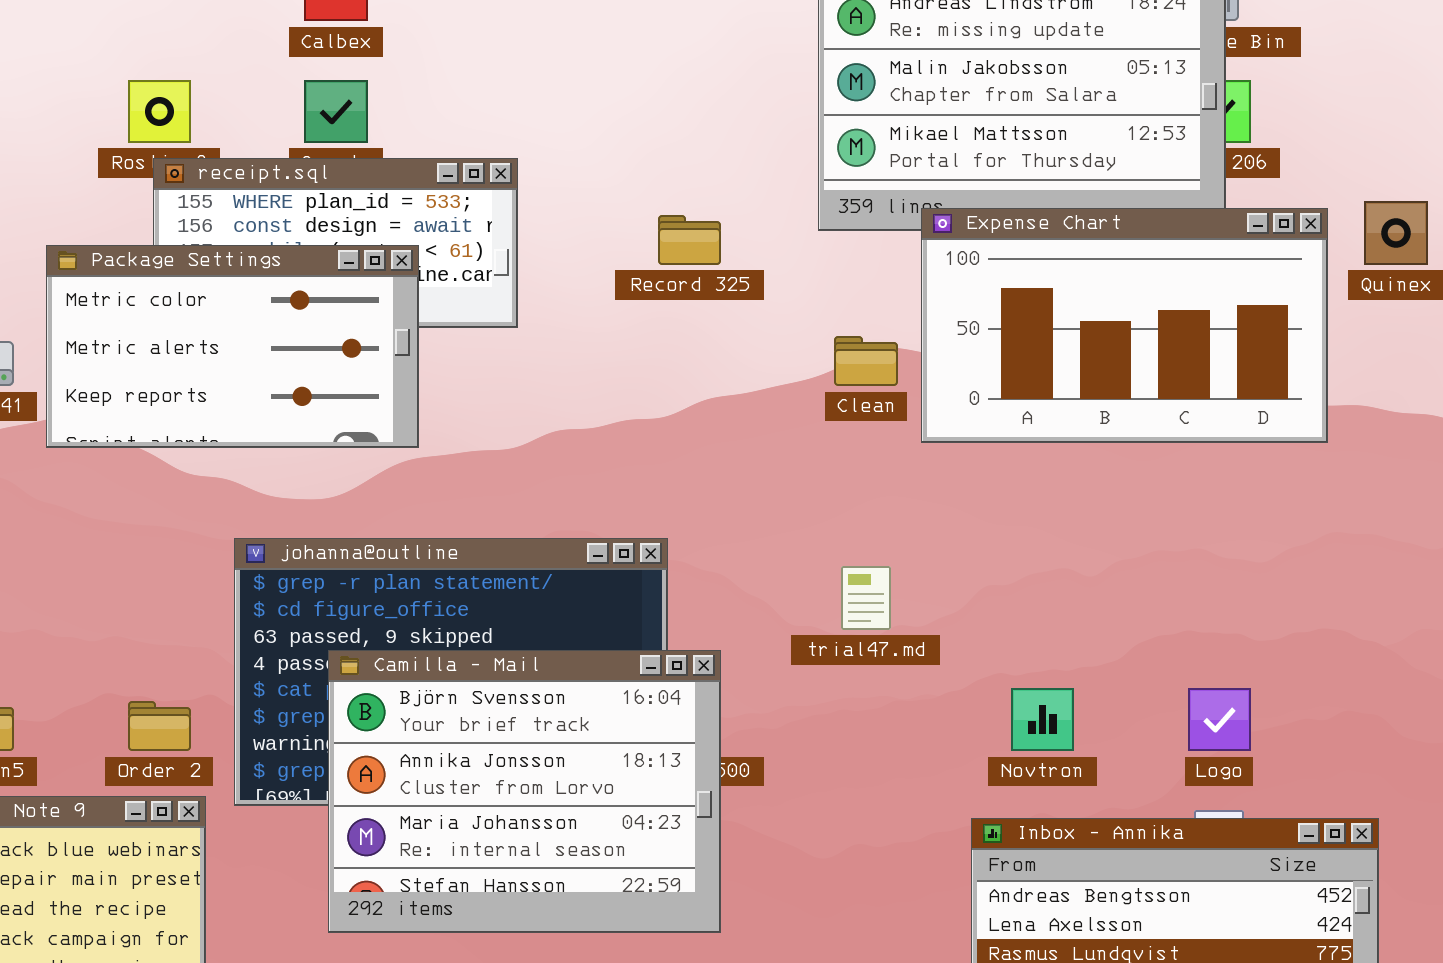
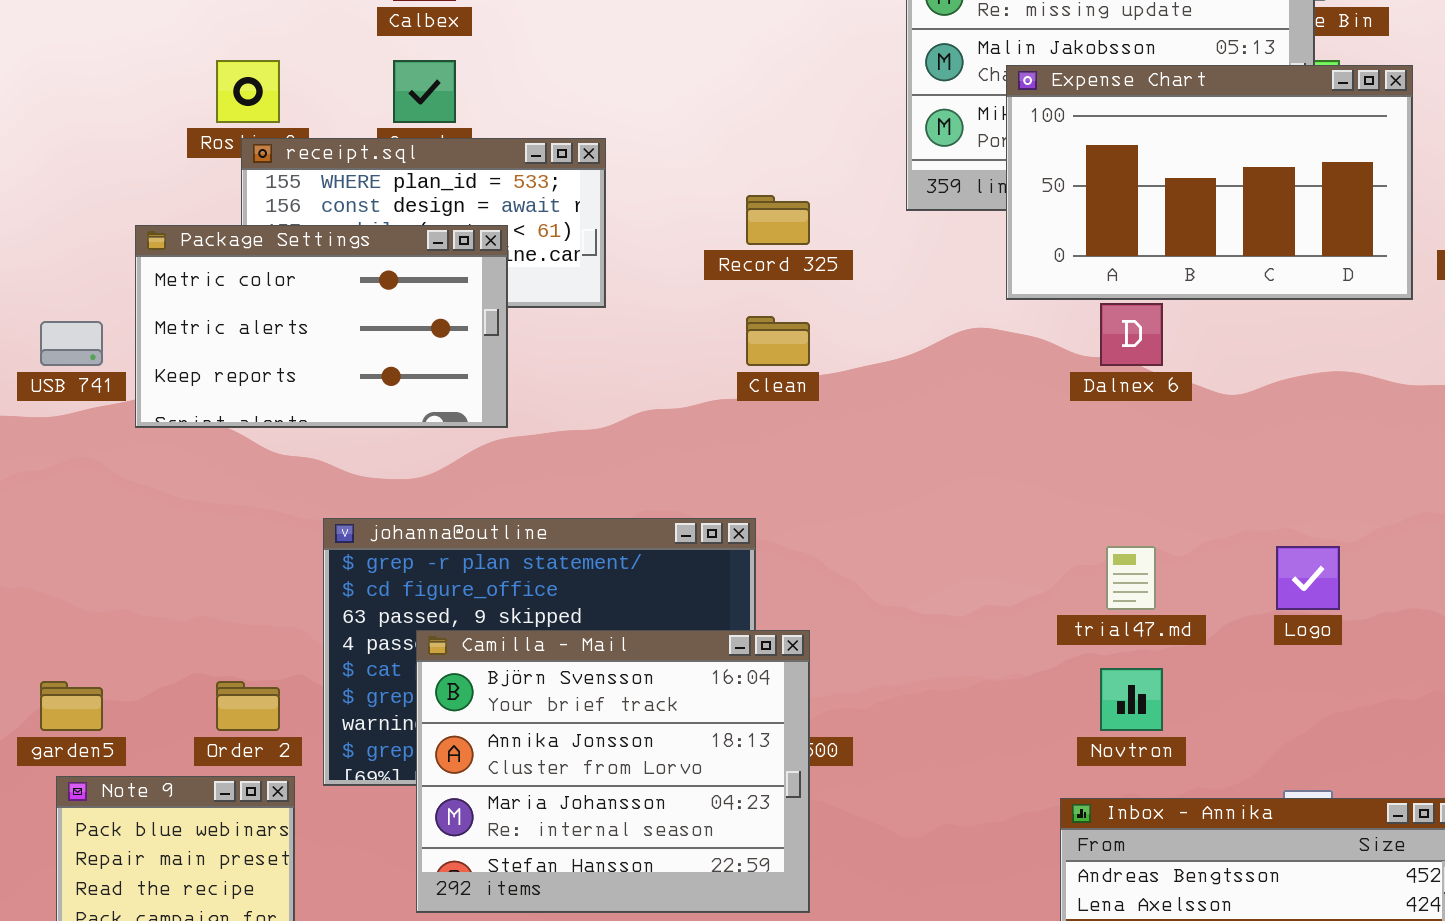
Expense Chart: [921,208,1328,443] -> [1006,65,1413,300], moved
Clean: [834,336,898,386] -> [746,316,810,366], moved
trial47.md: [841,566,891,630] -> [1106,546,1156,610], moved
Logo: [1188,688,1251,751] -> [1276,546,1340,610], moved

